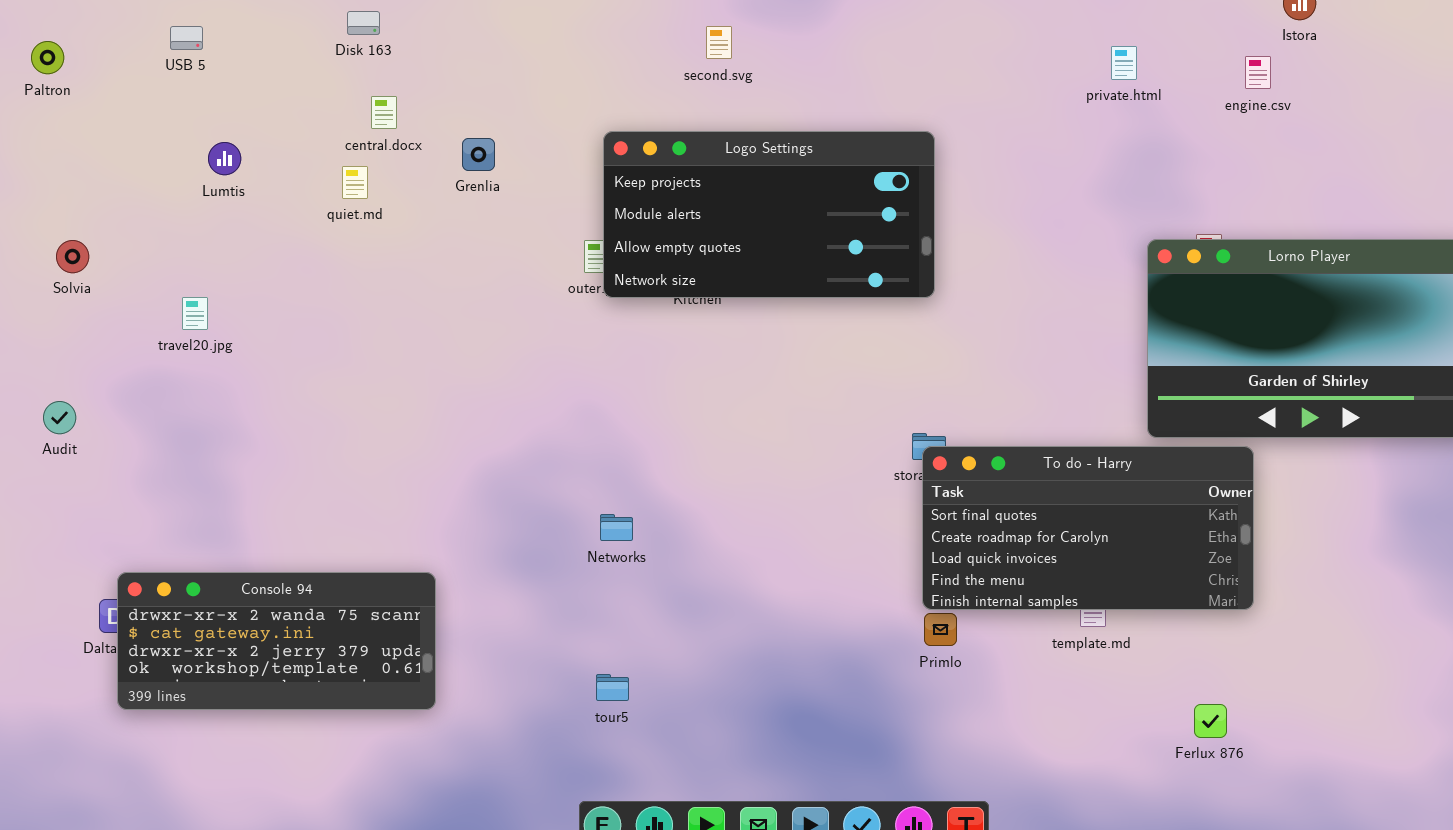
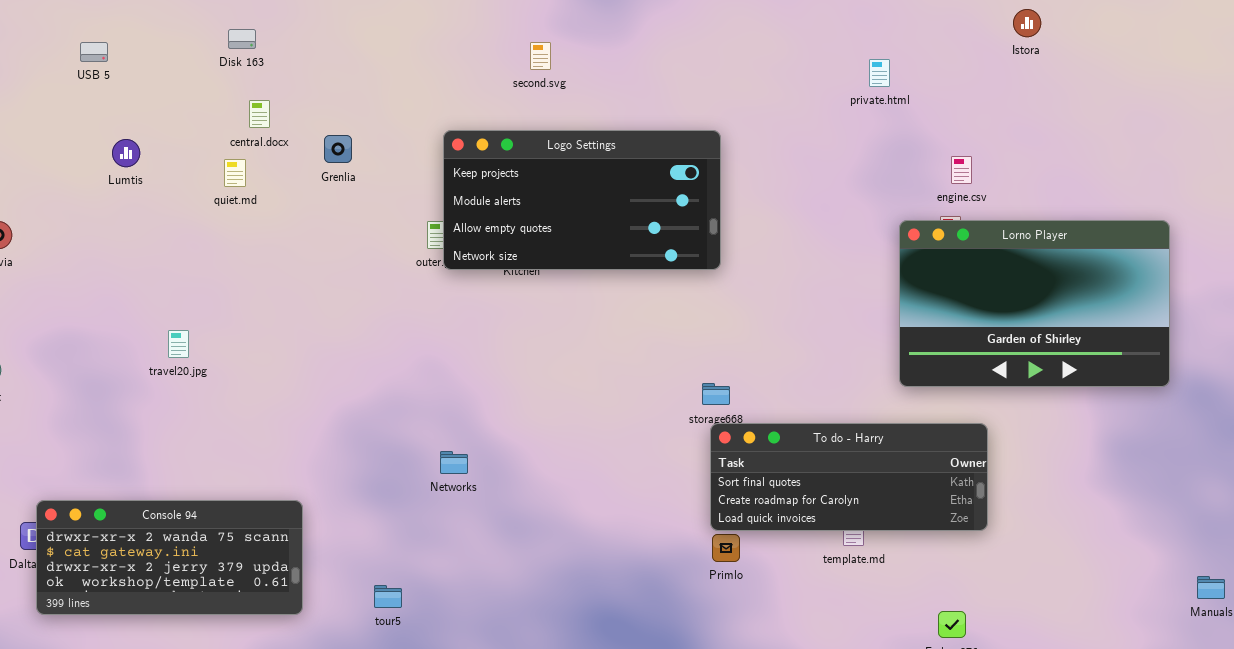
engine.csv: [1245,56,1271,89] -> [951,156,972,184], moved
travel20.jpg: [182,297,208,330] -> [168,330,189,358], moved
To do - Harry: [922,446,1254,610] -> [710,423,988,531], resized
tour5: [596,674,629,701] -> [374,585,402,608], moved

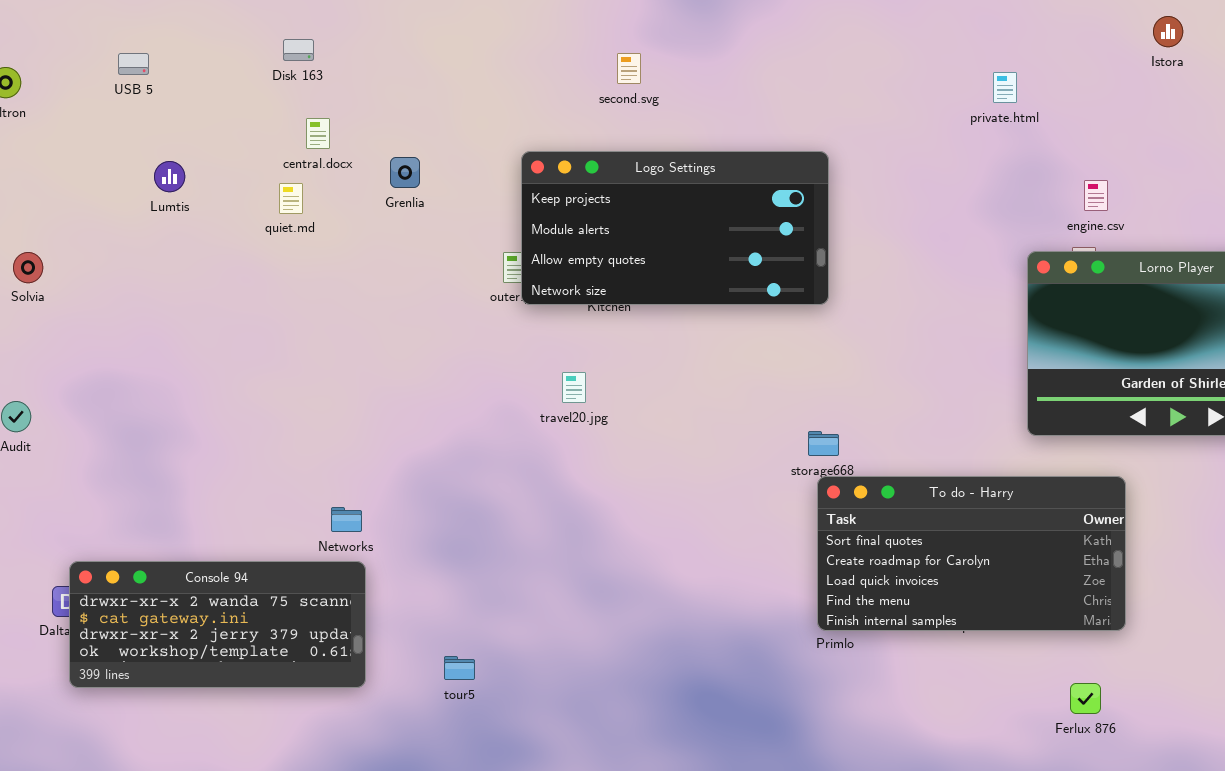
travel20.jpg: [168,330,189,358] -> [562,372,586,403], moved
To do - Harry: [710,423,988,531] -> [817,476,1126,631], resized
Networks: [440,451,468,474] -> [331,507,362,532], moved

